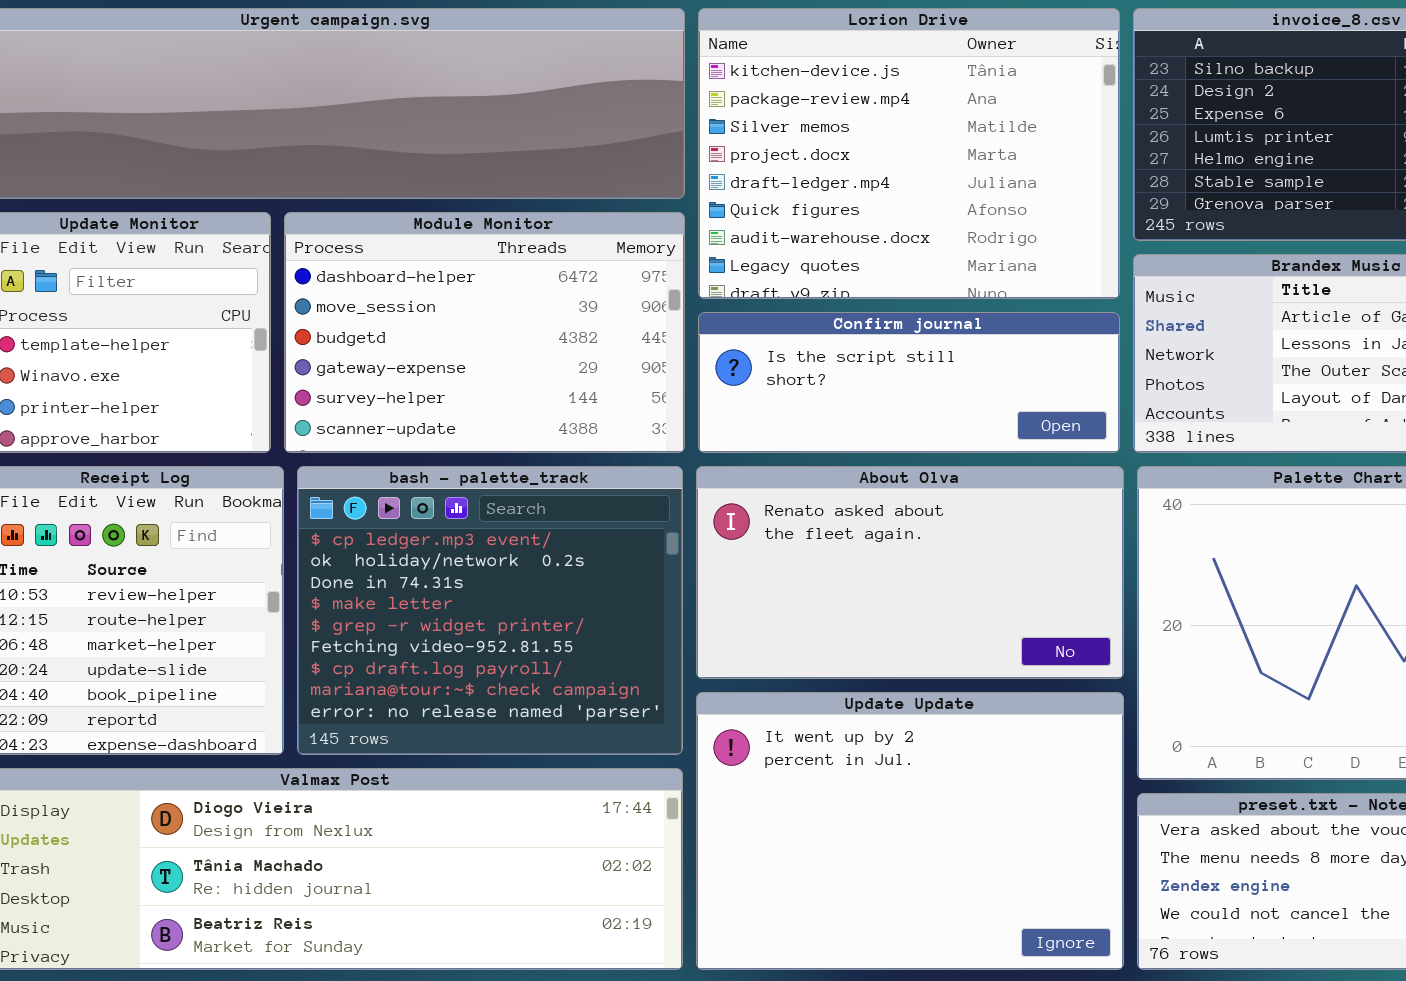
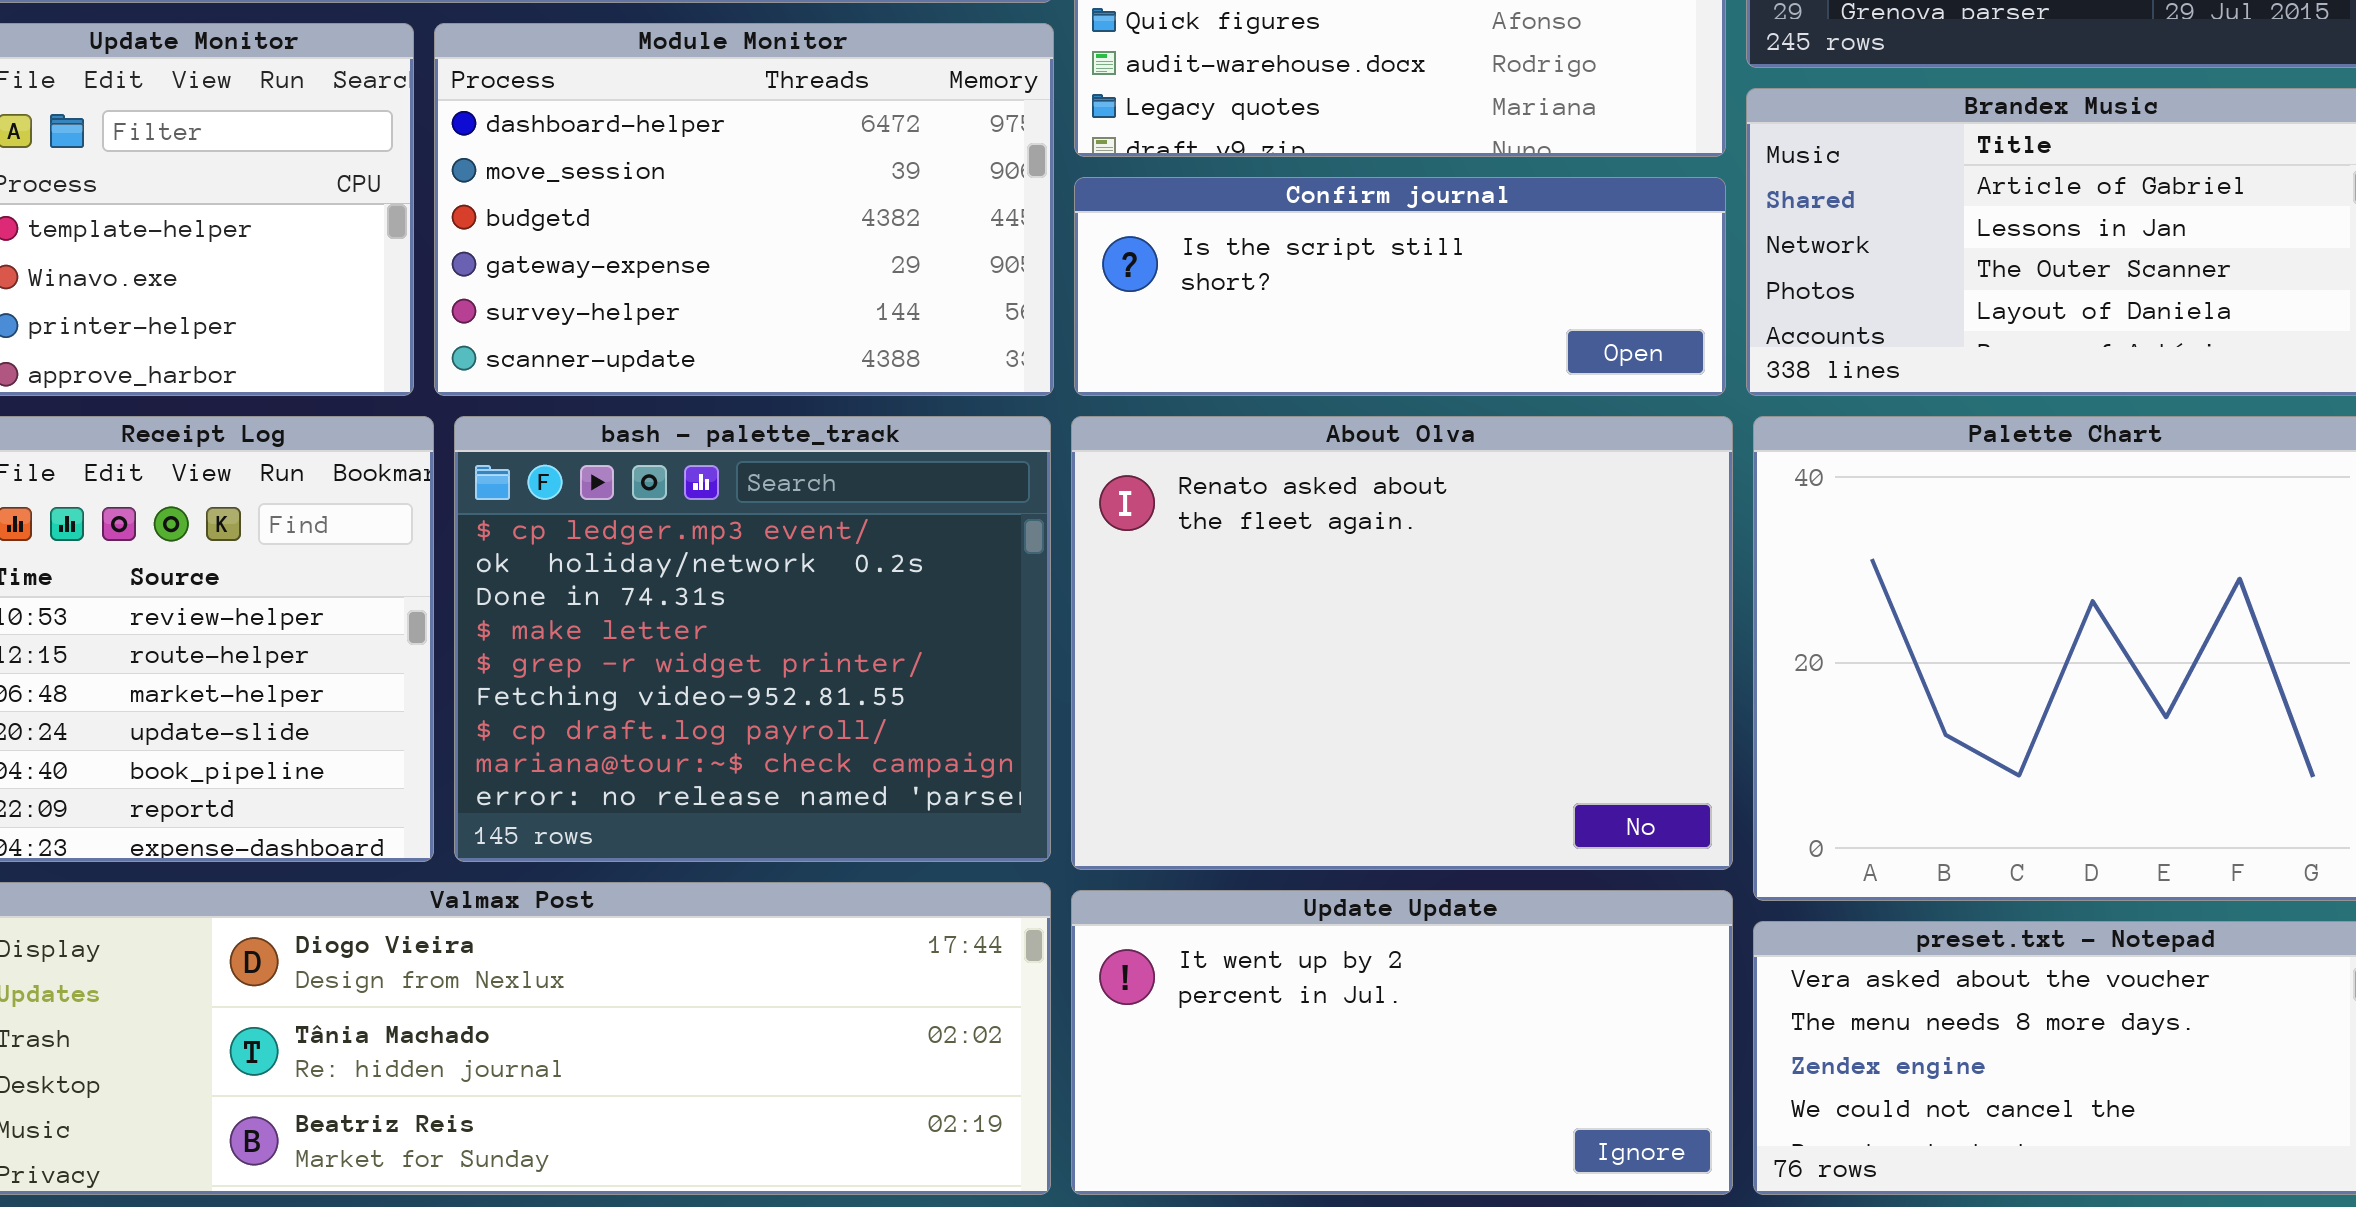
About Olva: [696,466,1124,679] -> [1071,416,1733,870], resized
Update Update: [696,692,1124,970] -> [1071,890,1733,1195], resized

